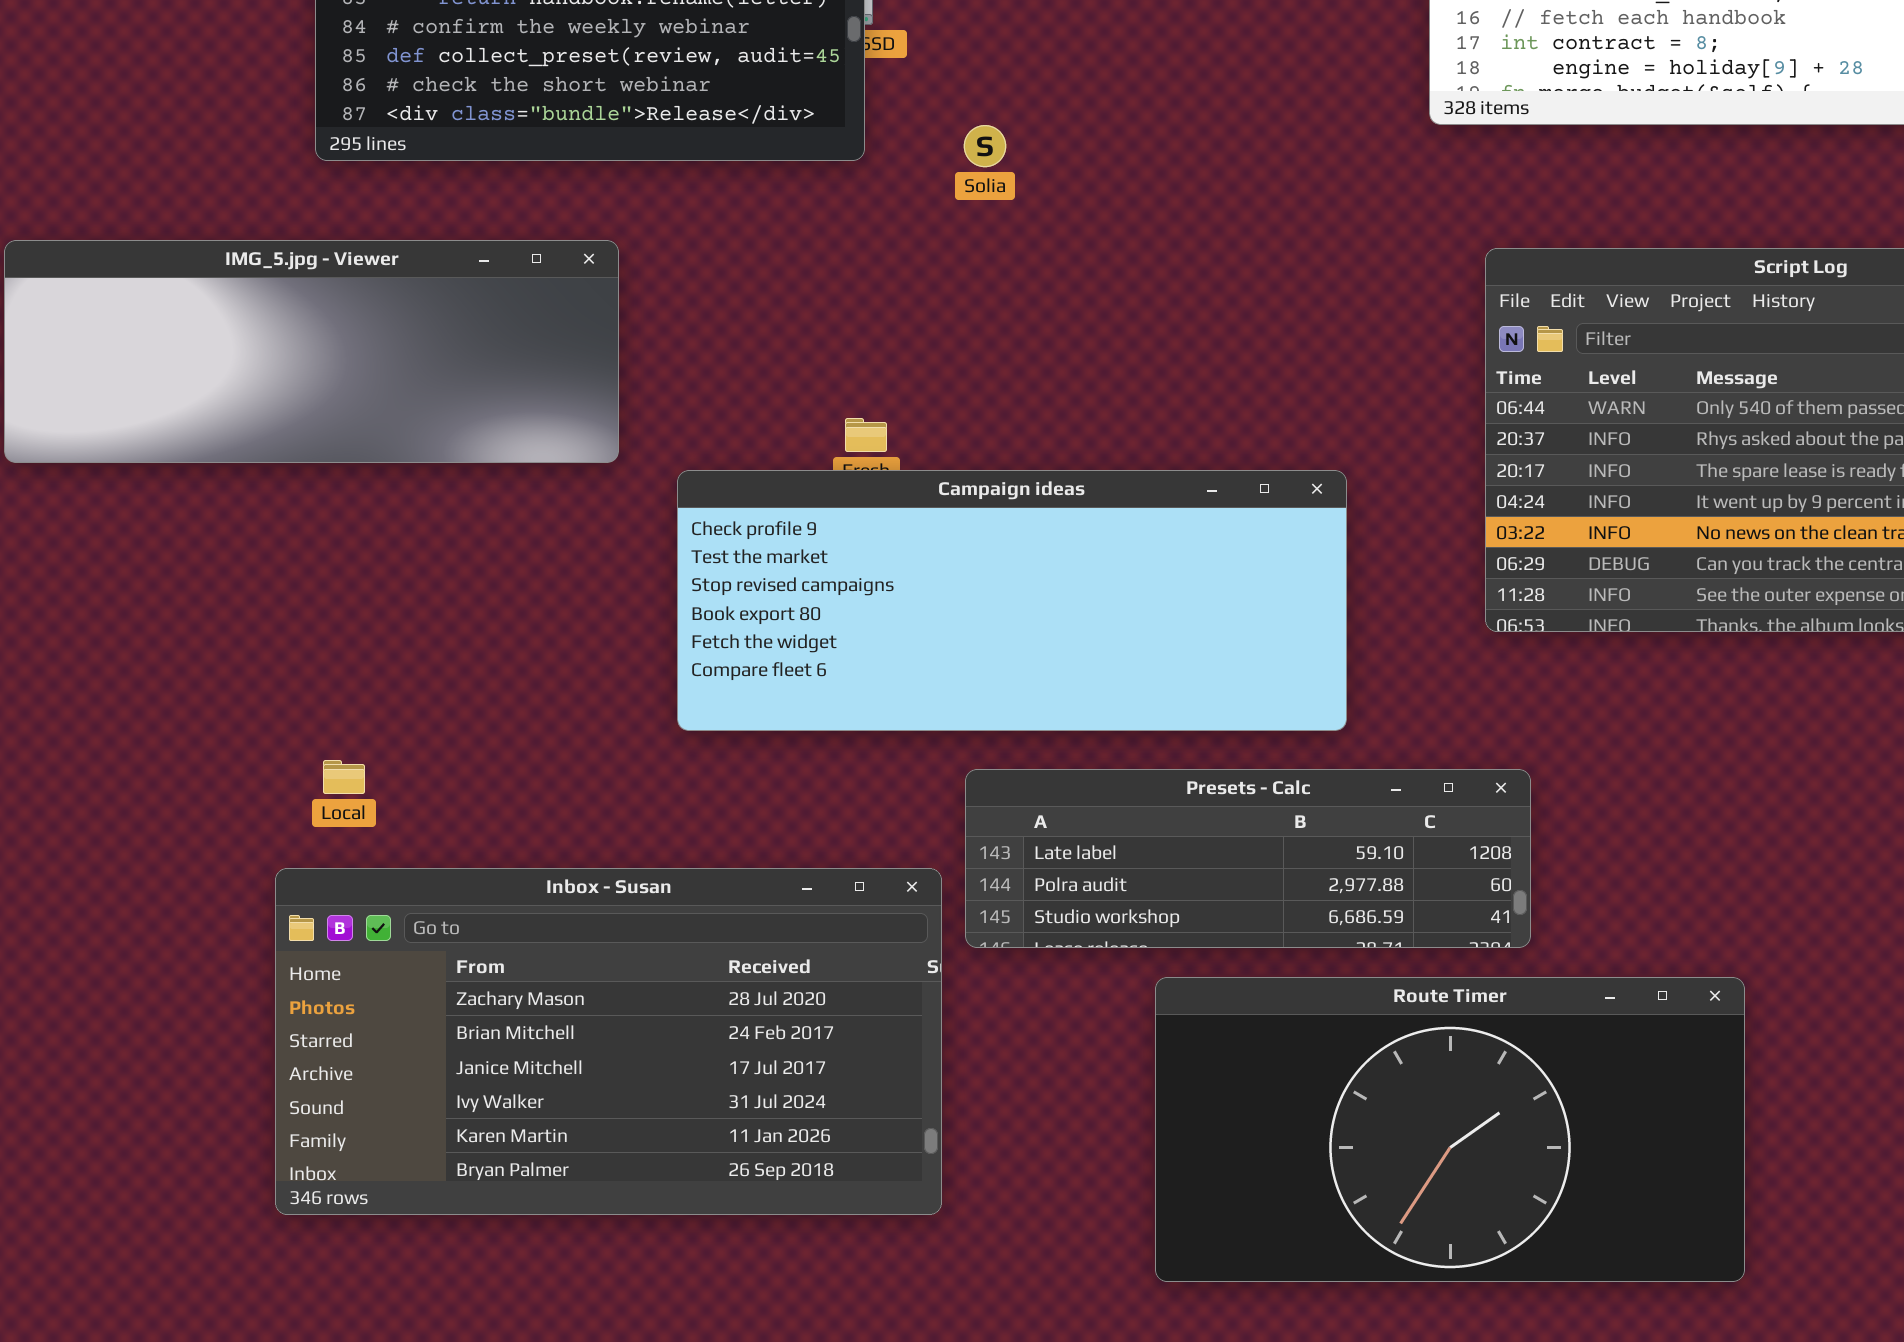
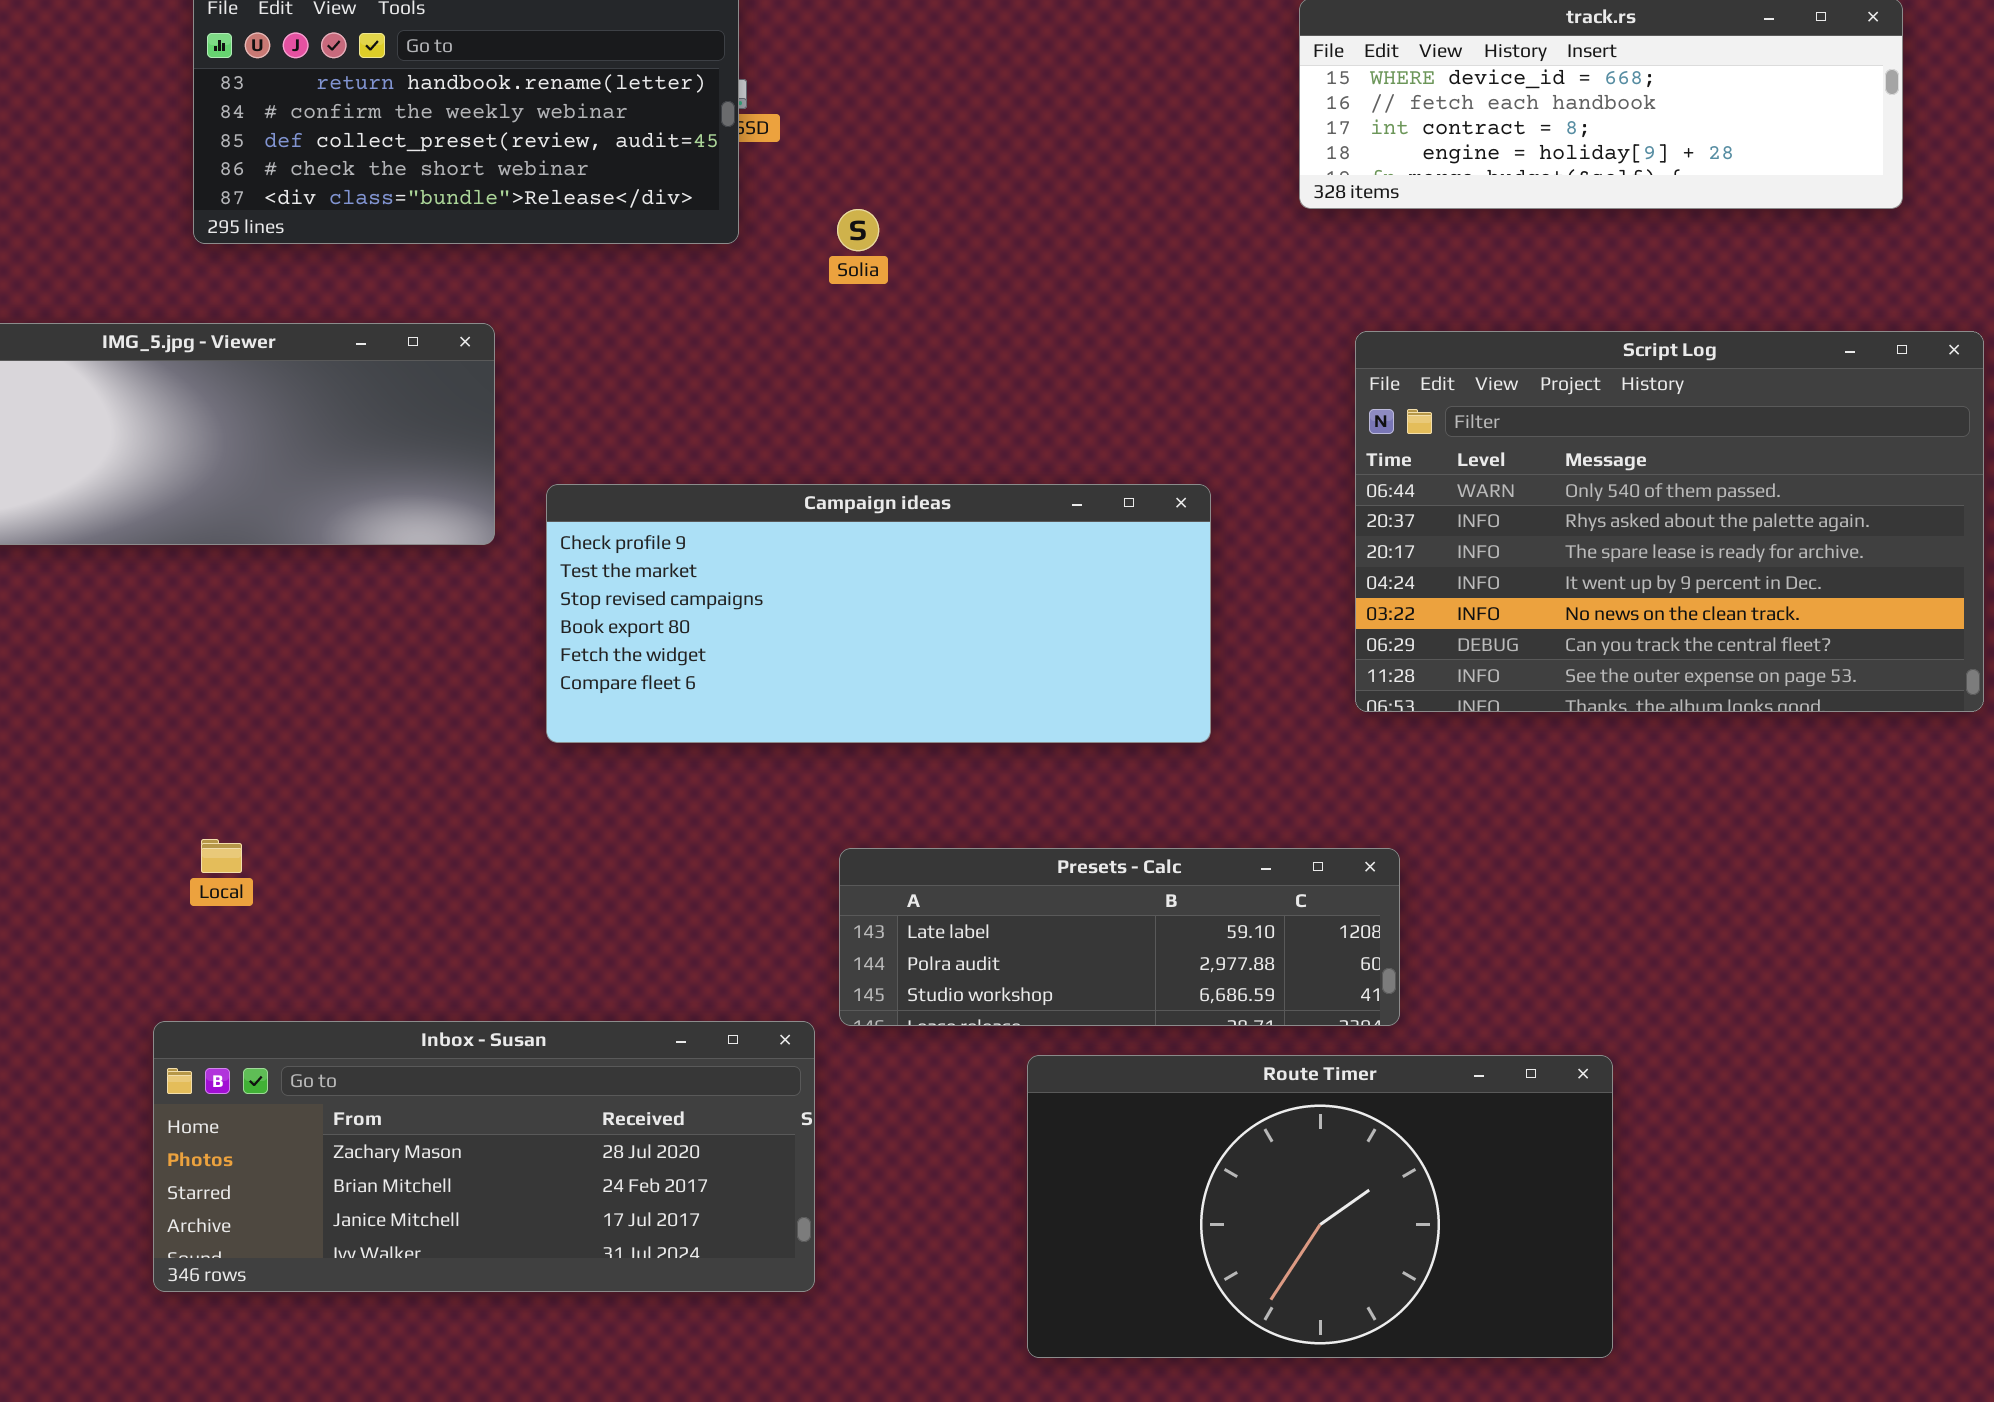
Campaign ideas: [677,470,1347,731] -> [546,484,1211,743], moved
Inbox - Susan: [275,868,942,1215] -> [153,1021,815,1292], resized

